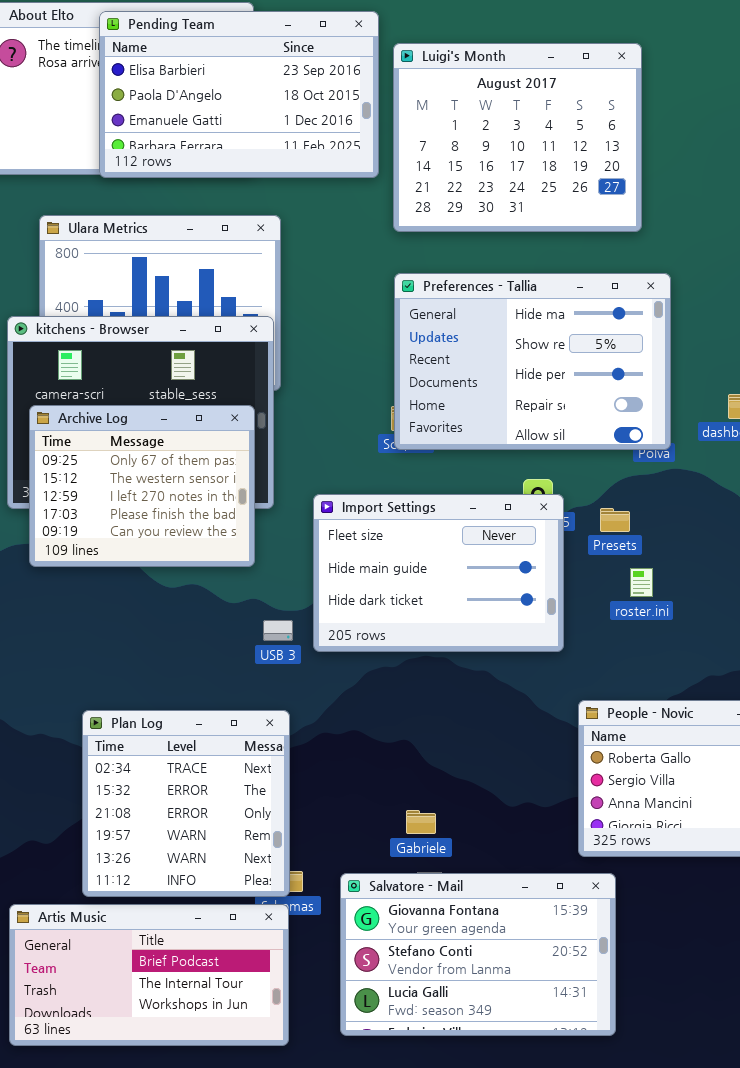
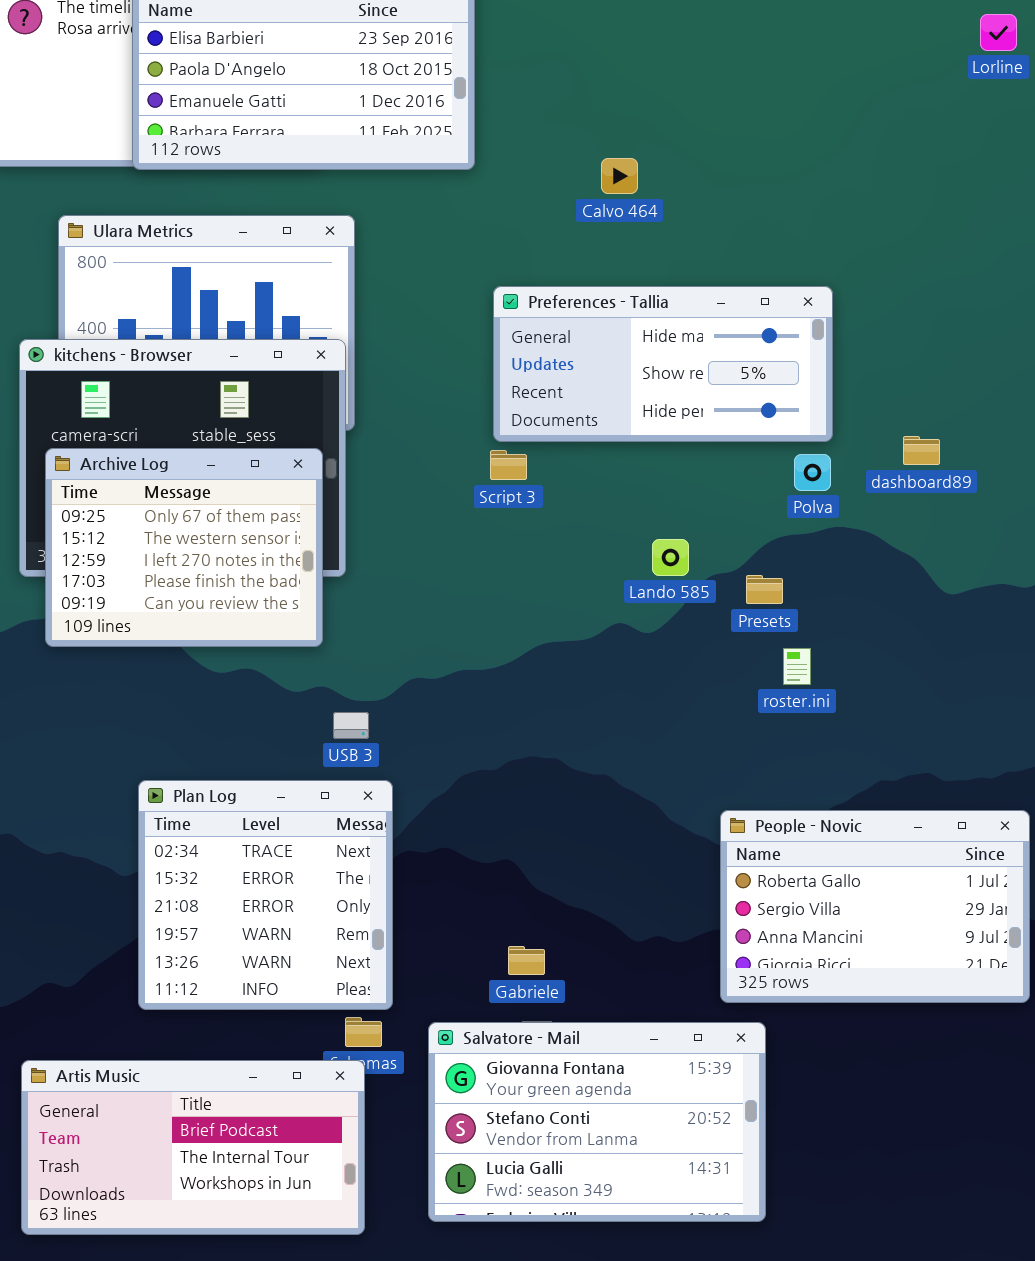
Luigi's Month: [393,43,642,232] -> none, closed
Preferences - Tallia: [394,273,671,450] -> [493,286,833,442], resized
Import Settings: [313,494,564,652] -> none, closed
Plan Log: [82,710,290,897] -> [138,780,393,1010], moved

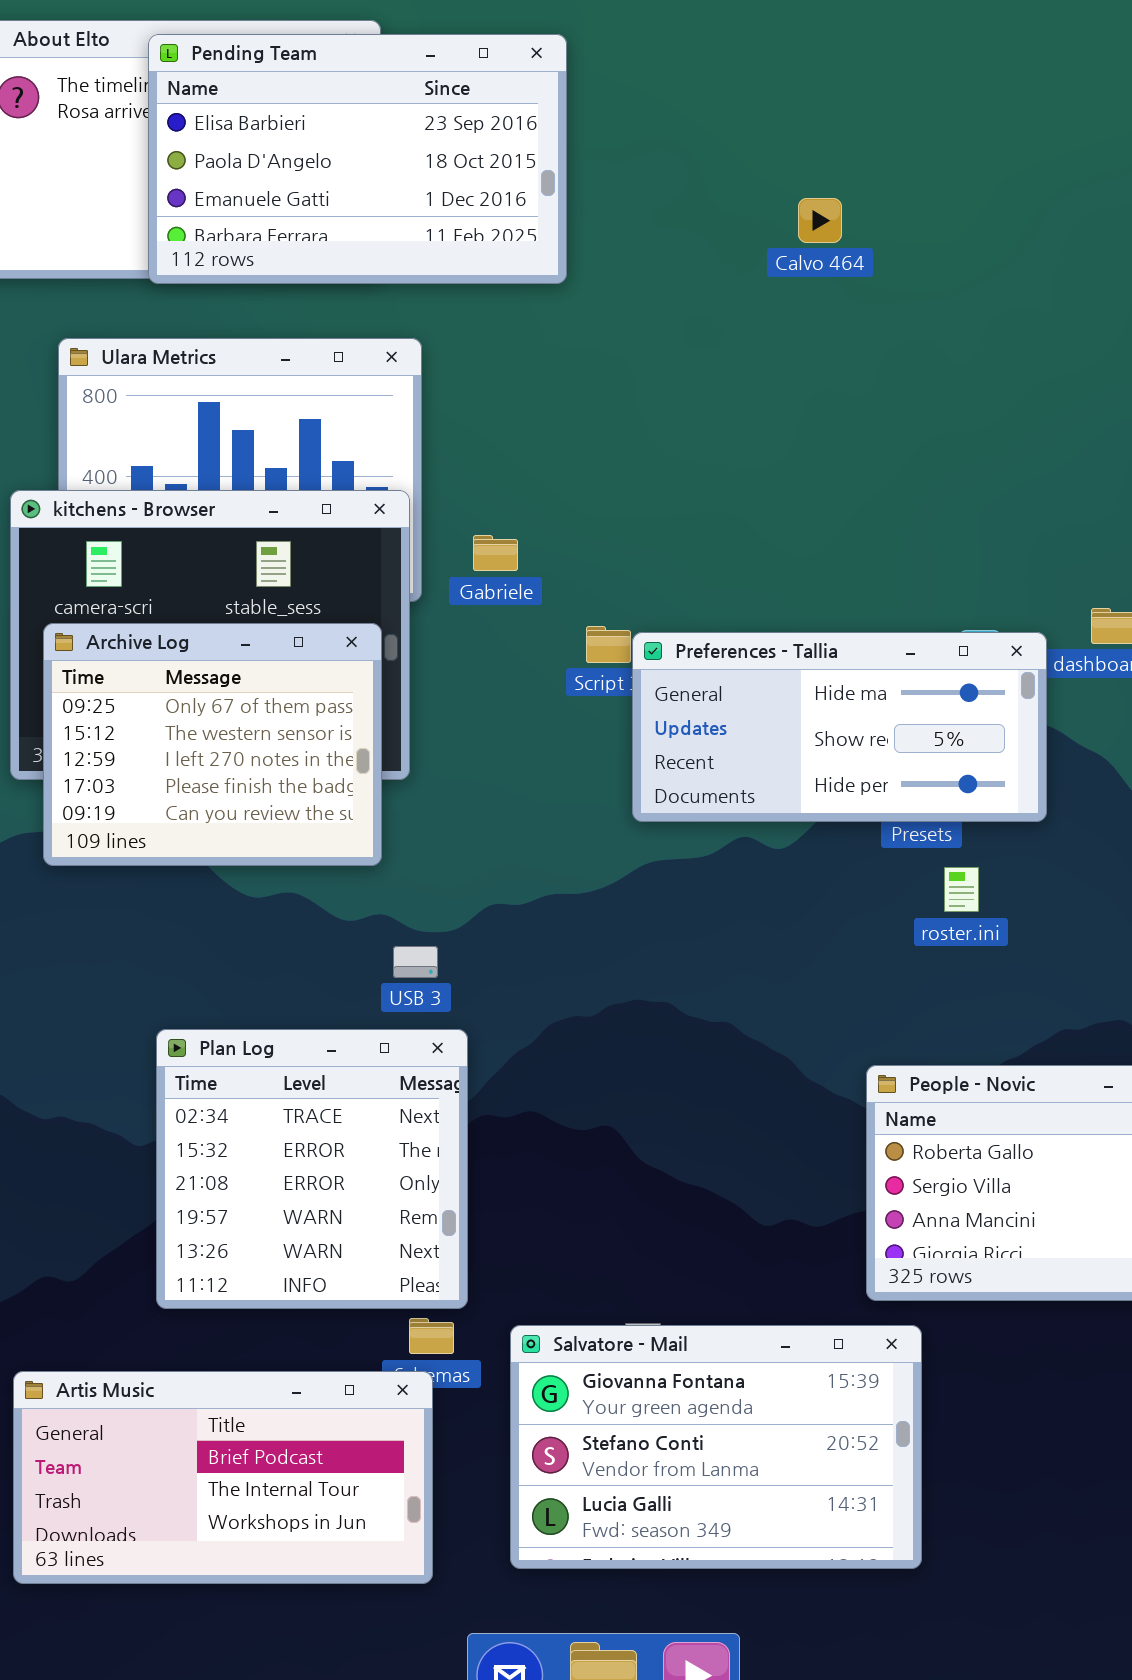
Calvo 464: [601,158,638,194] -> [798,198,842,243], moved
Preferences - Tallia: [493,286,833,442] -> [632,632,1047,822], moved
Gabriele: [508,946,545,975] -> [473,535,518,571], moved

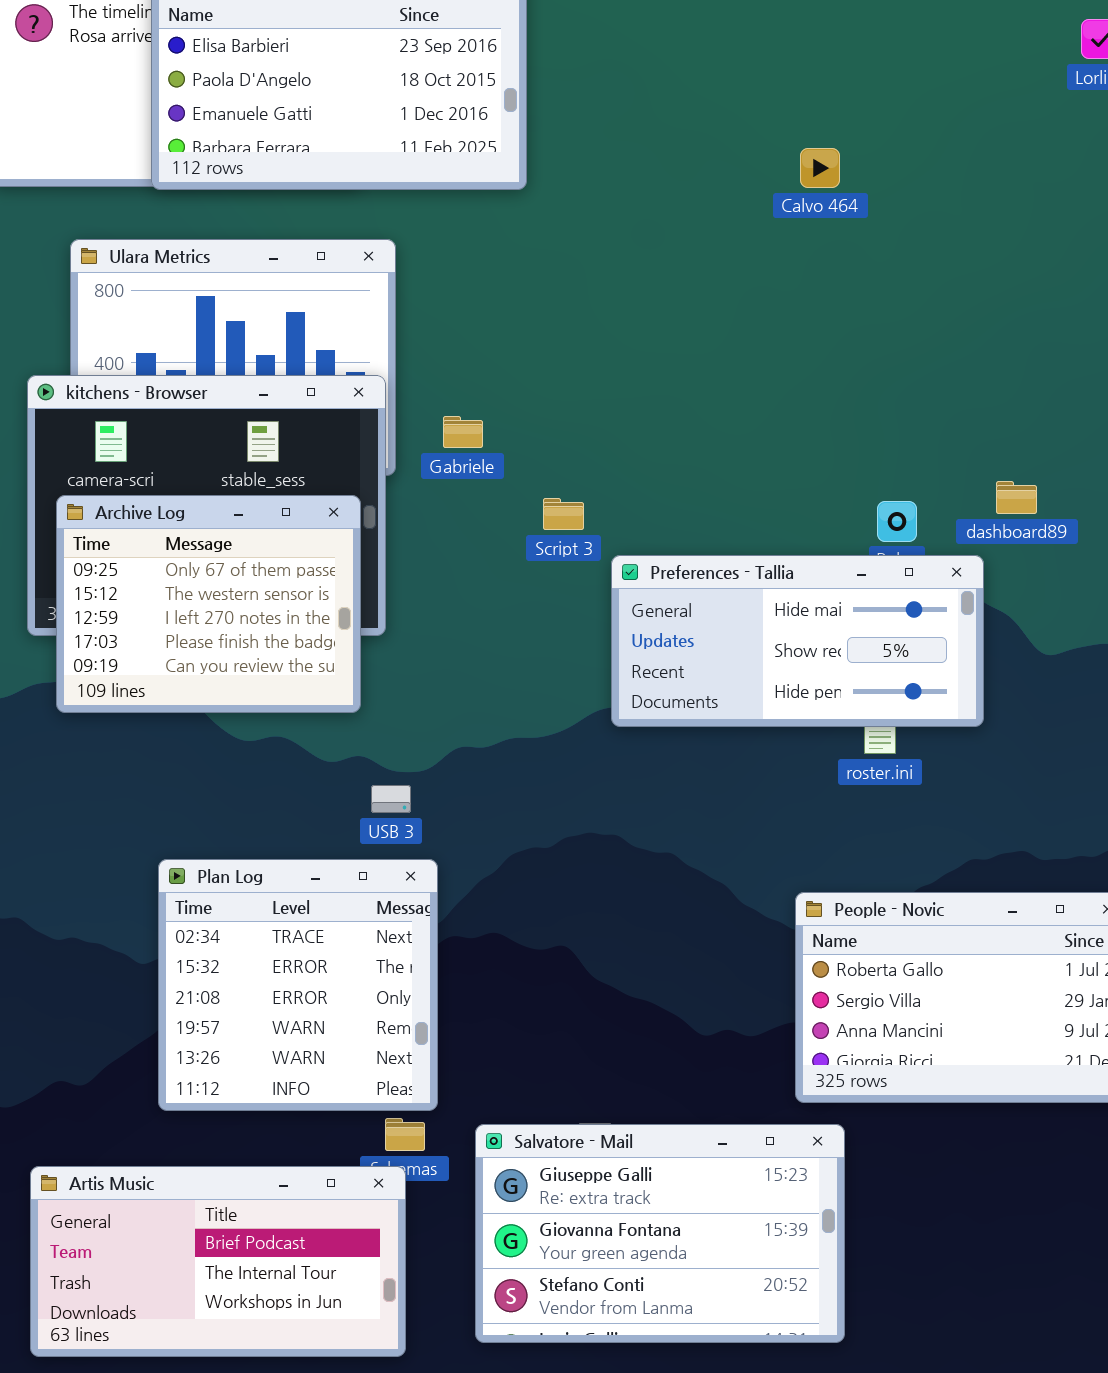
Calvo 464: [798,198,842,243] -> [800,148,840,188], moved
Preferences - Tallia: [632,632,1047,822] -> [611,555,984,727], moved
Salvatore - Mail: [510,1325,922,1569] -> [475,1124,845,1343], scrolled up 1 row

